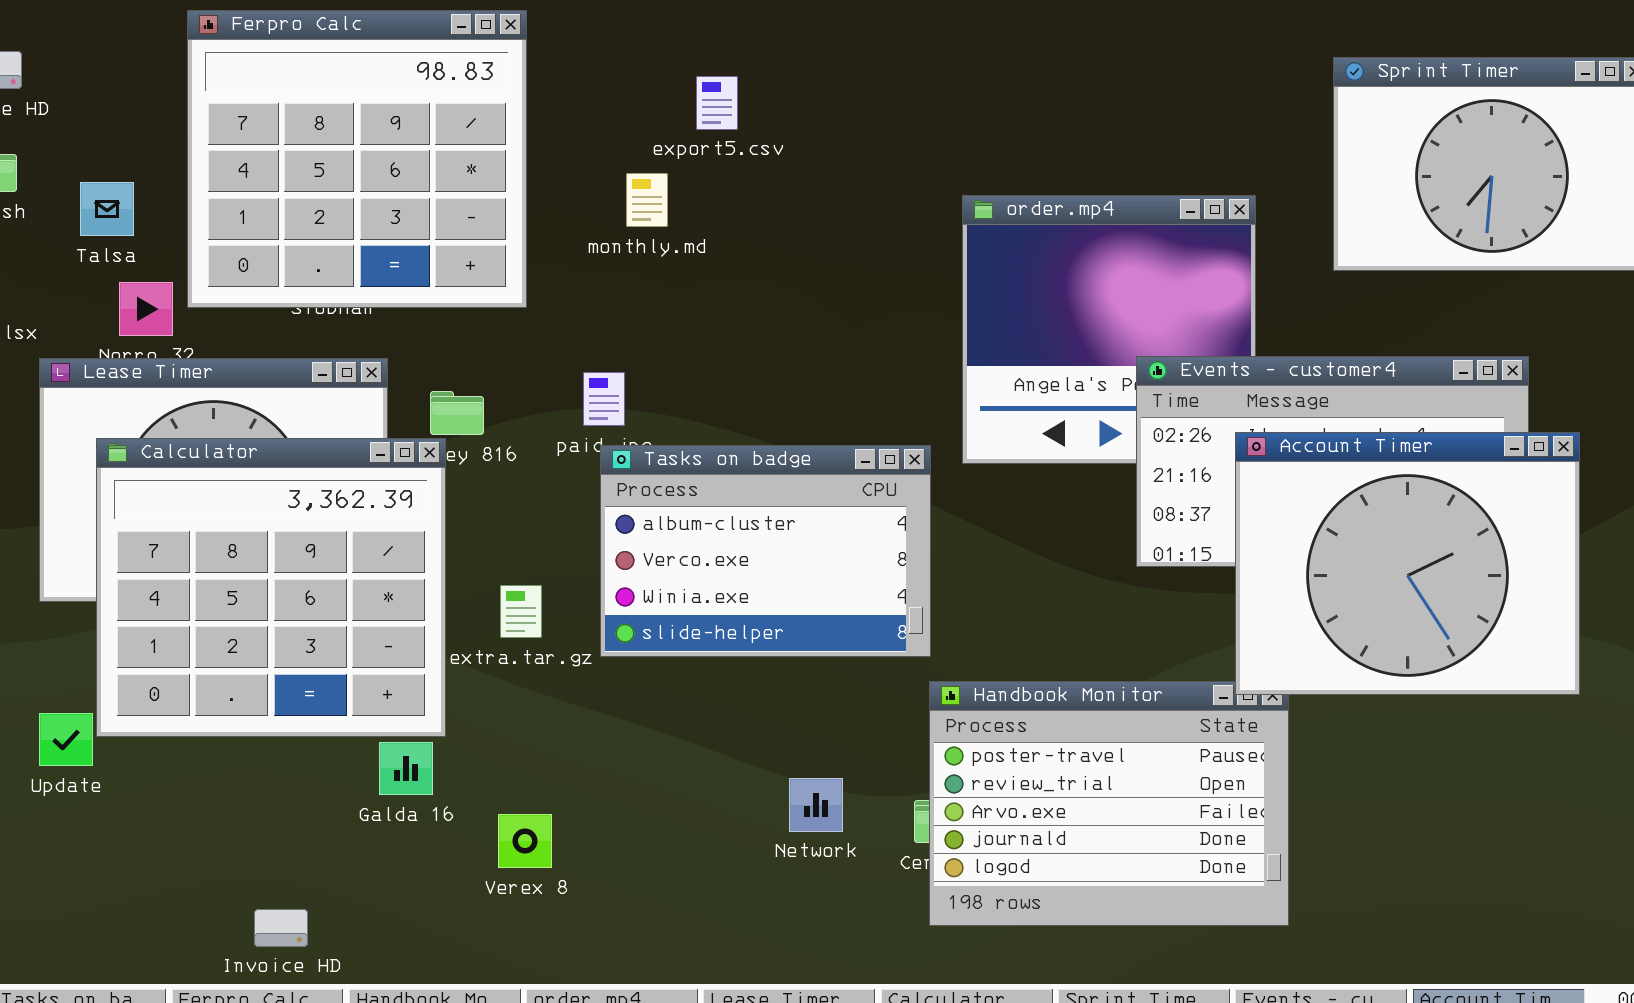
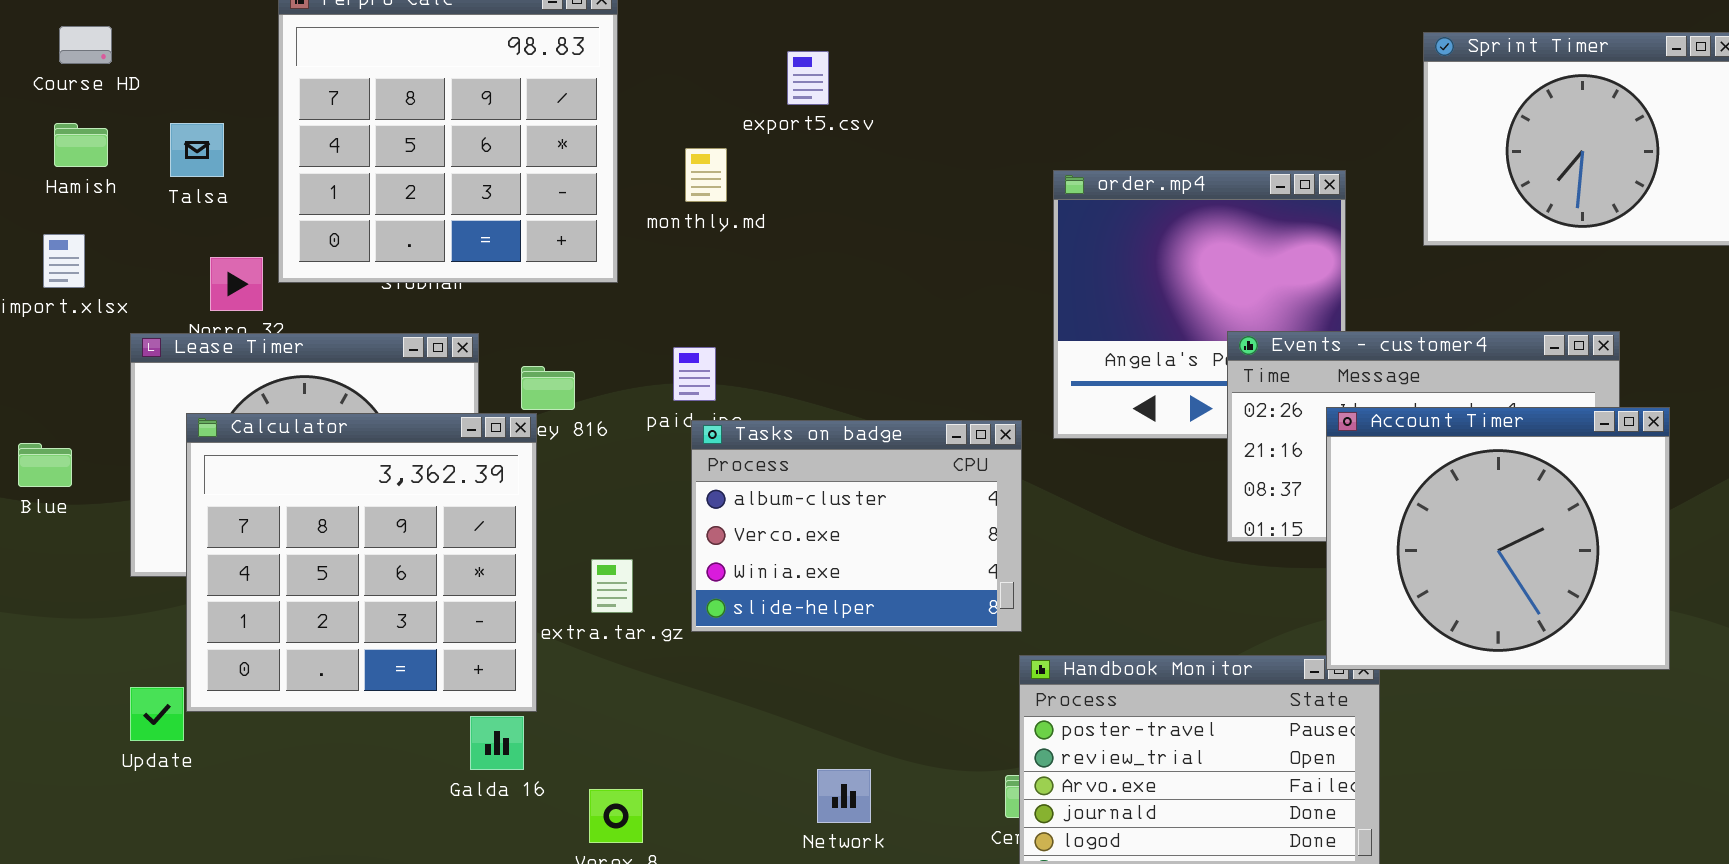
monthly.md: [626,173,668,227] -> [685,148,727,202], moved
Talsa: [80,182,134,236] -> [170,123,224,177], moved
Network: [789,778,843,832] -> [817,769,871,823], moved

